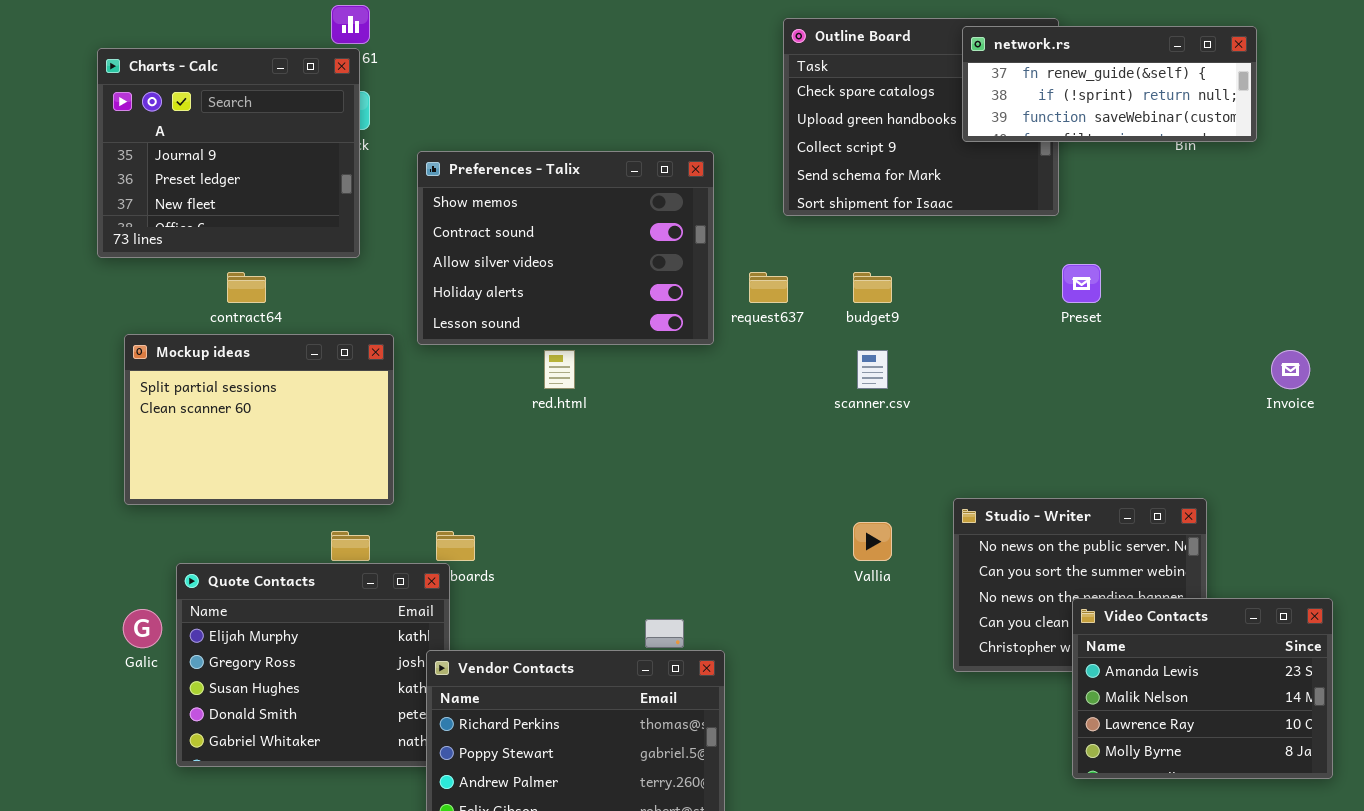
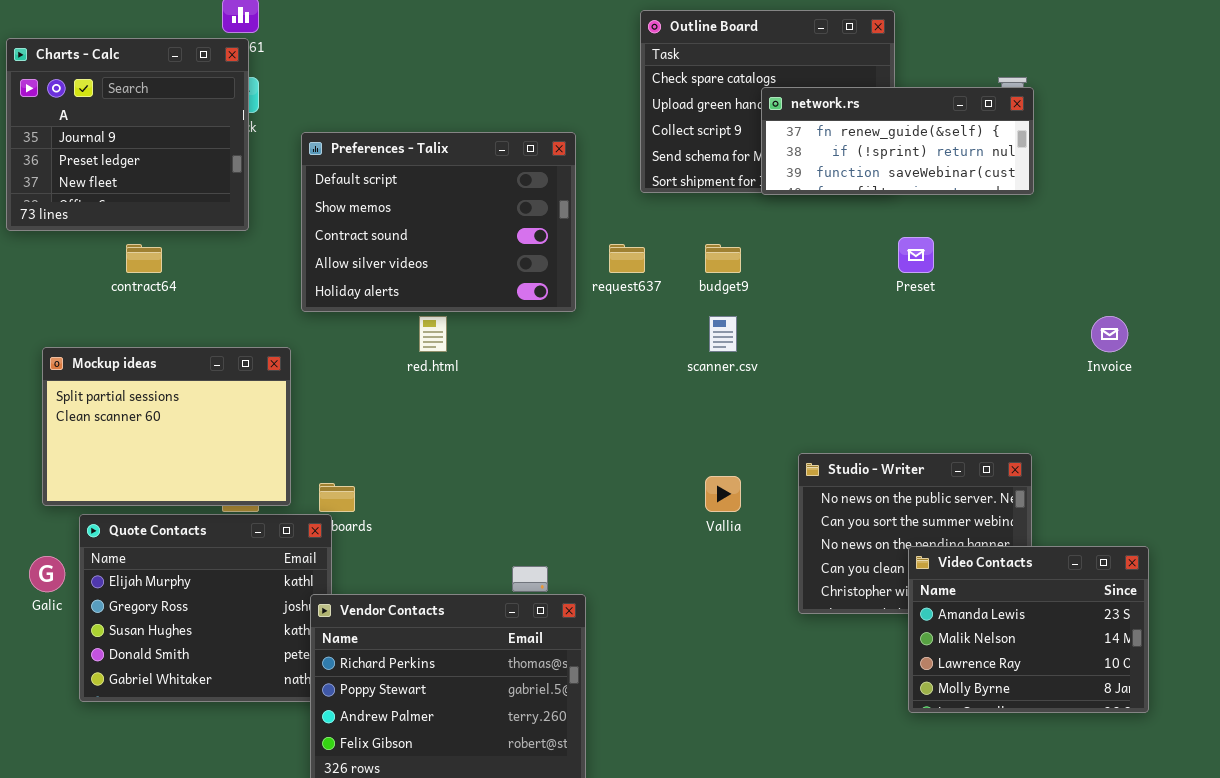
network.rs: [962,26,1257,142] -> [761,87,1034,195], moved
Preferences - Talix: [417,151,714,345] -> [301,132,576,312], scrolled up 1 row
Mockup ideas: [124,334,394,505] -> [42,347,291,506], moved

